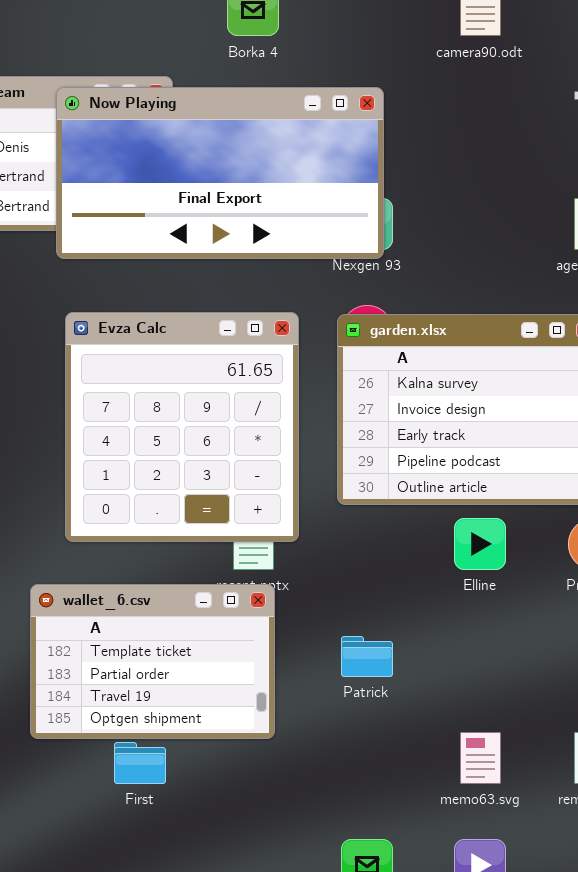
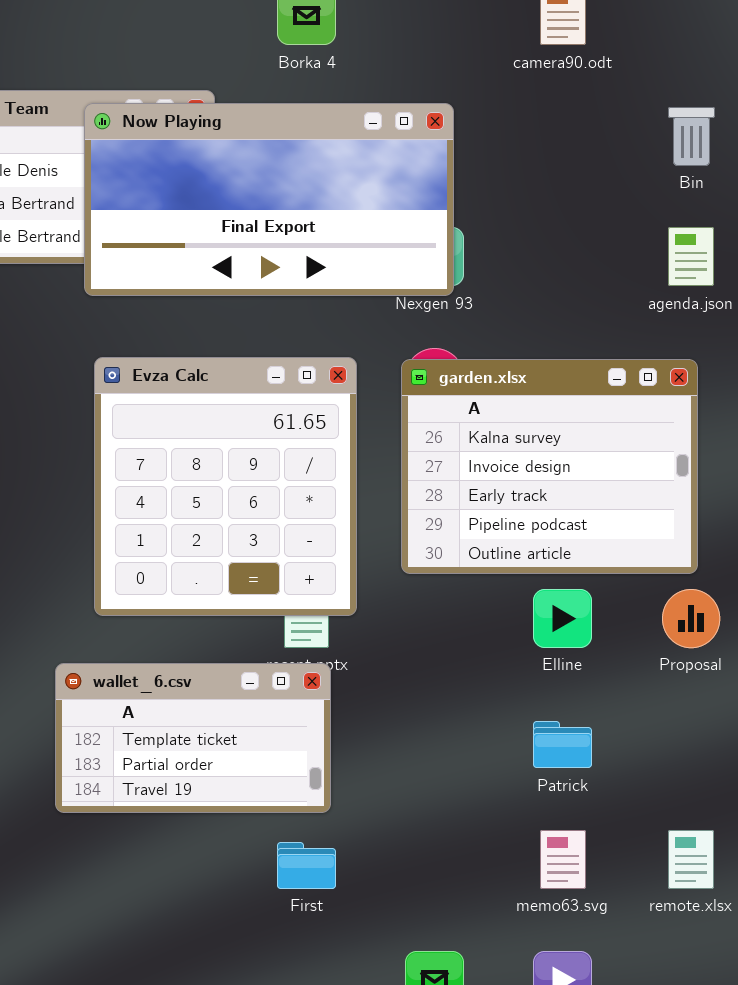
wallet_6.csv: [30,584,275,739] -> [55,663,331,813], resized
Patrick: [341,636,393,677] -> [533,721,592,768], moved
First: [114,742,166,784] -> [277,842,336,889], moved

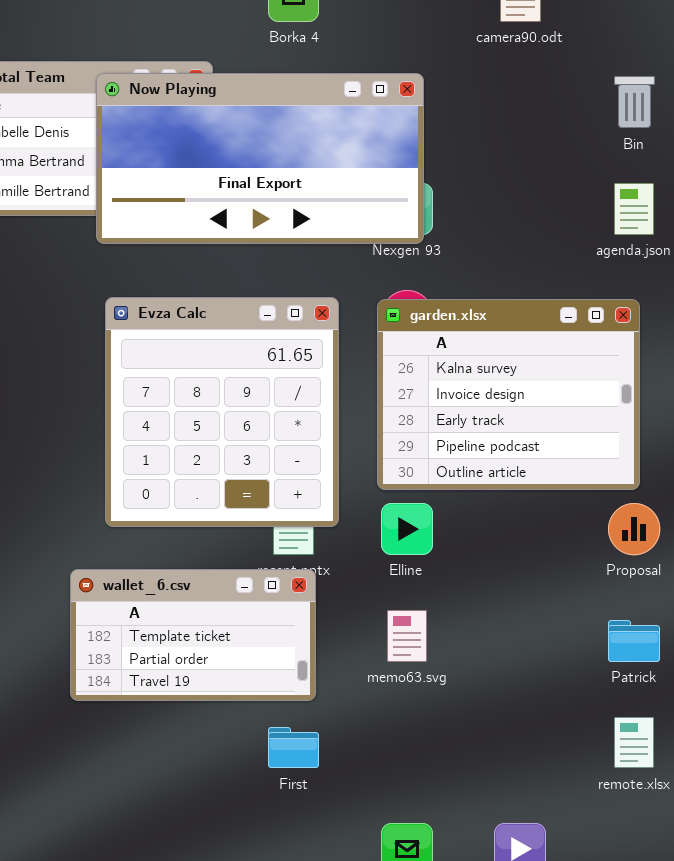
Elline: [533,589,592,648] -> [381,503,433,555], moved
Patrick: [533,721,592,768] -> [608,620,660,662], moved
memo63.svg: [540,830,586,889] -> [387,610,427,662], moved

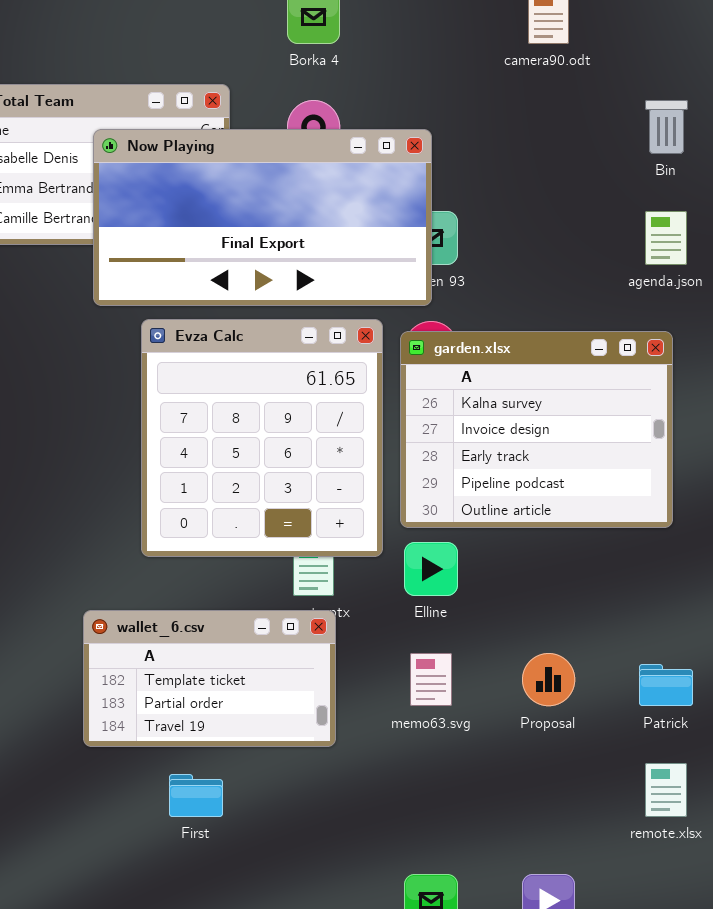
Now Playing: [96,73,424,244] -> [93,129,432,306], moved
Evza Calc: [105,297,339,527] -> [141,319,383,557], moved
Proposal: [608,503,660,555] -> [522,653,575,706], moved
First: [268,727,319,768] -> [169,774,223,817], moved

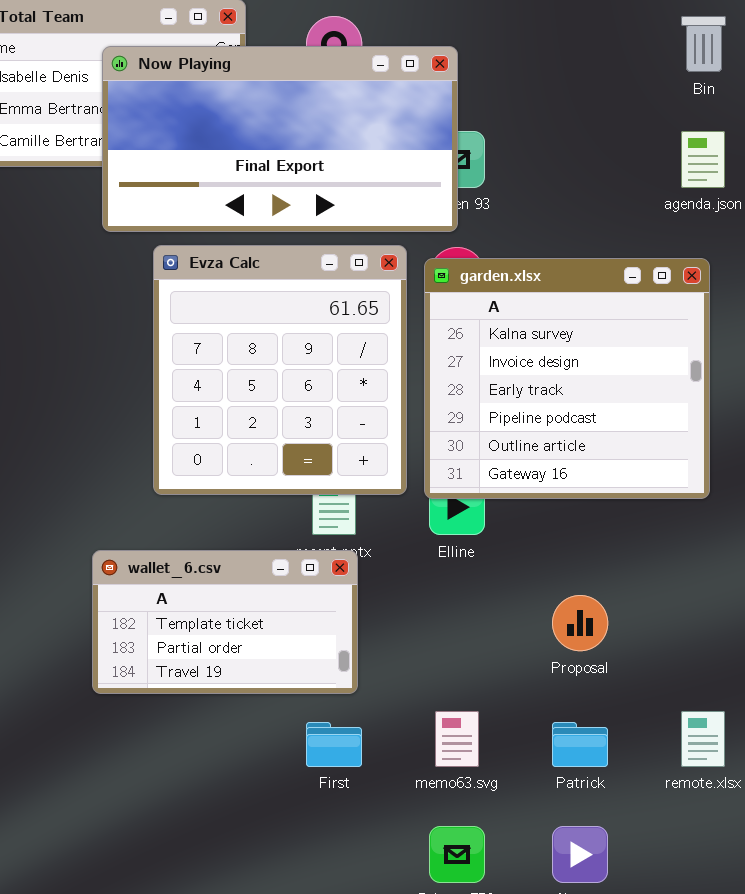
garden.xlsx: [400,331,673,528] -> [424,258,710,499], resized
memo63.svg: [410,653,452,706] -> [435,711,479,767], moved
Patrick: [639,664,693,706] -> [552,722,608,767], moved
First: [169,774,223,817] -> [306,722,362,767], moved

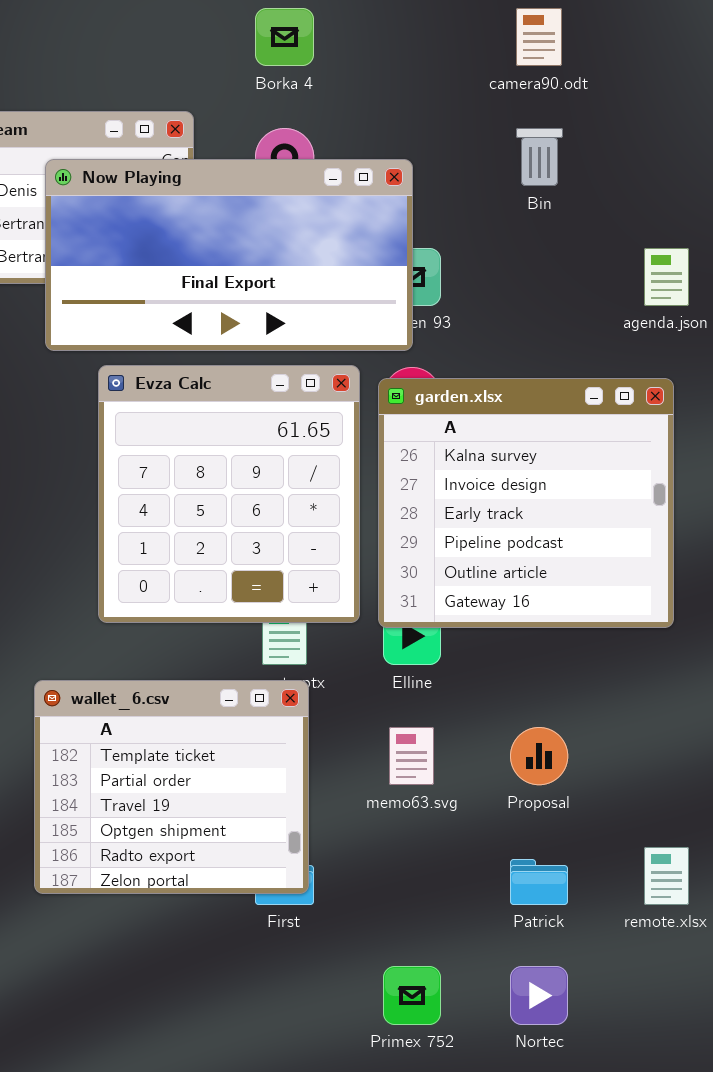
Bin: [681,16,726,72] -> [516,128,563,186], moved
wallet_6.csv: [92,550,358,694] -> [34,680,309,894], resized
memo63.svg: [435,711,479,767] -> [389,727,434,785], moved

